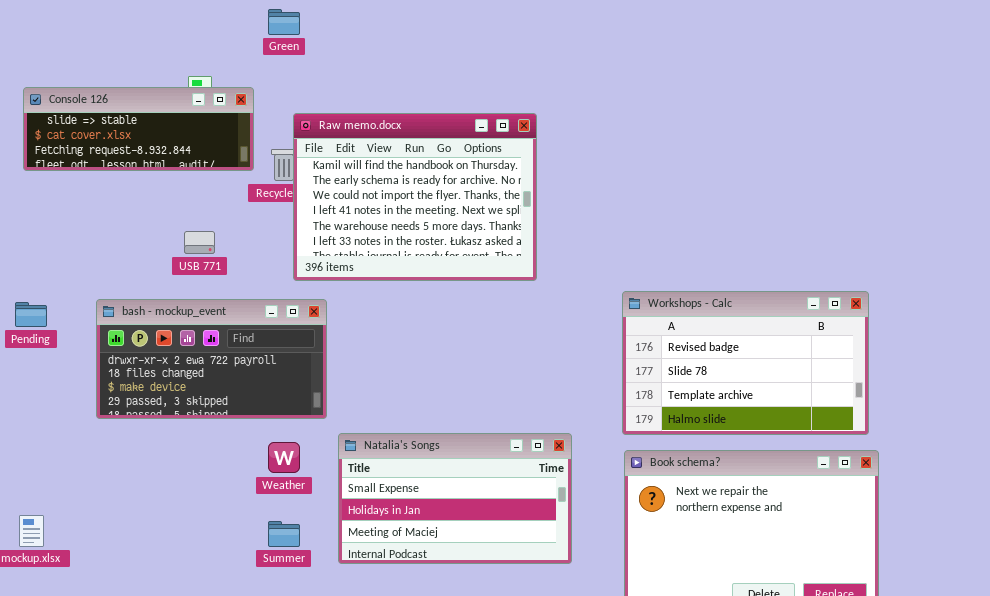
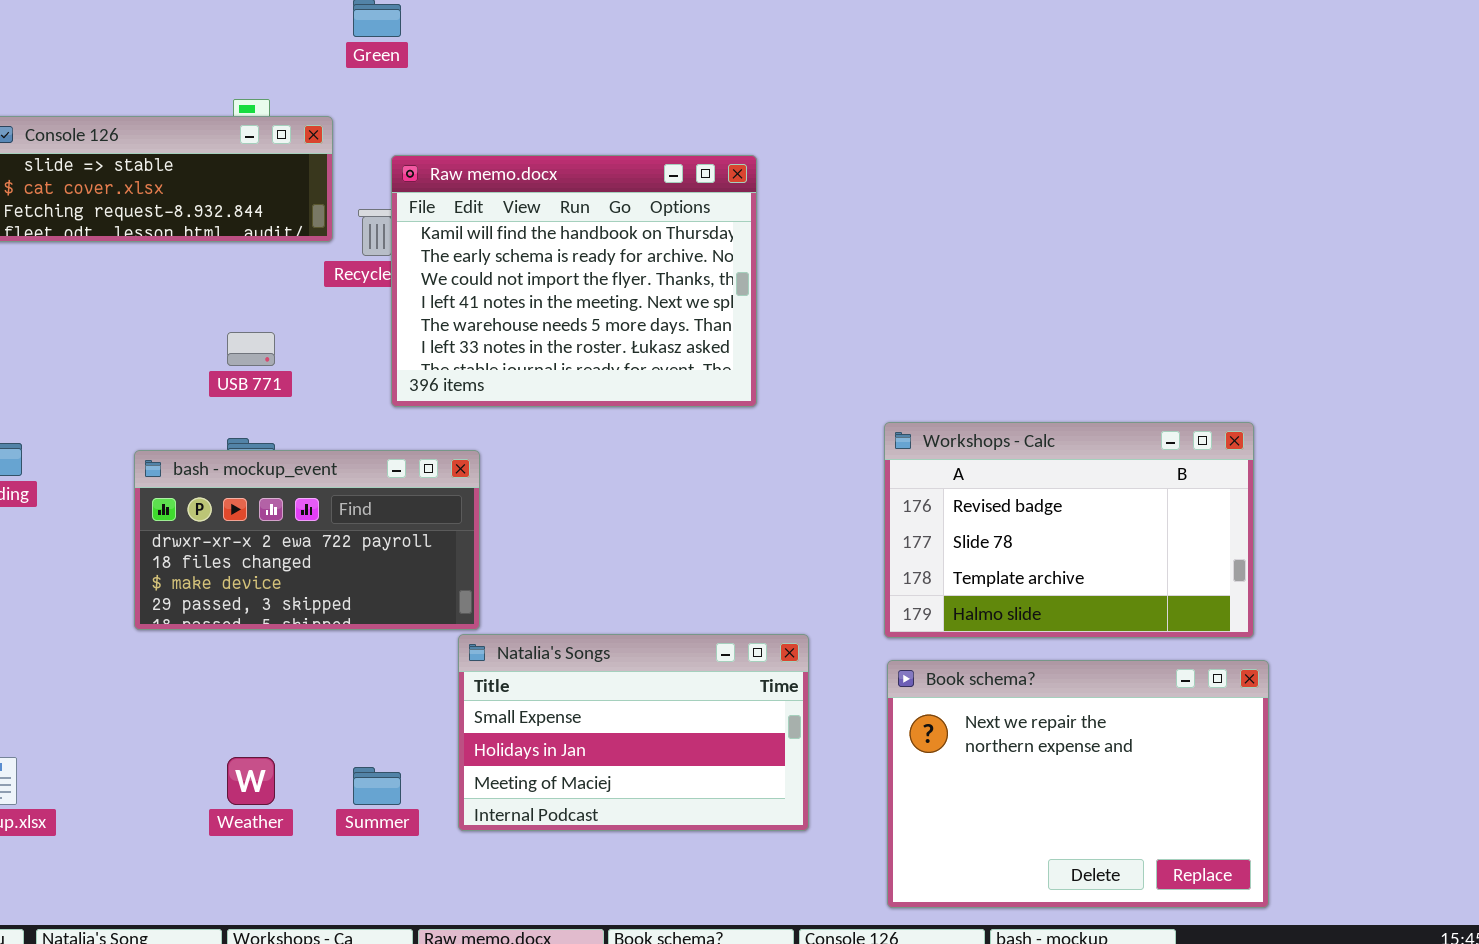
bash - mockup_event: [96,299,327,419] -> [134,450,480,630], moved
Weather: [268,442,300,473] -> [227,757,275,805], moved

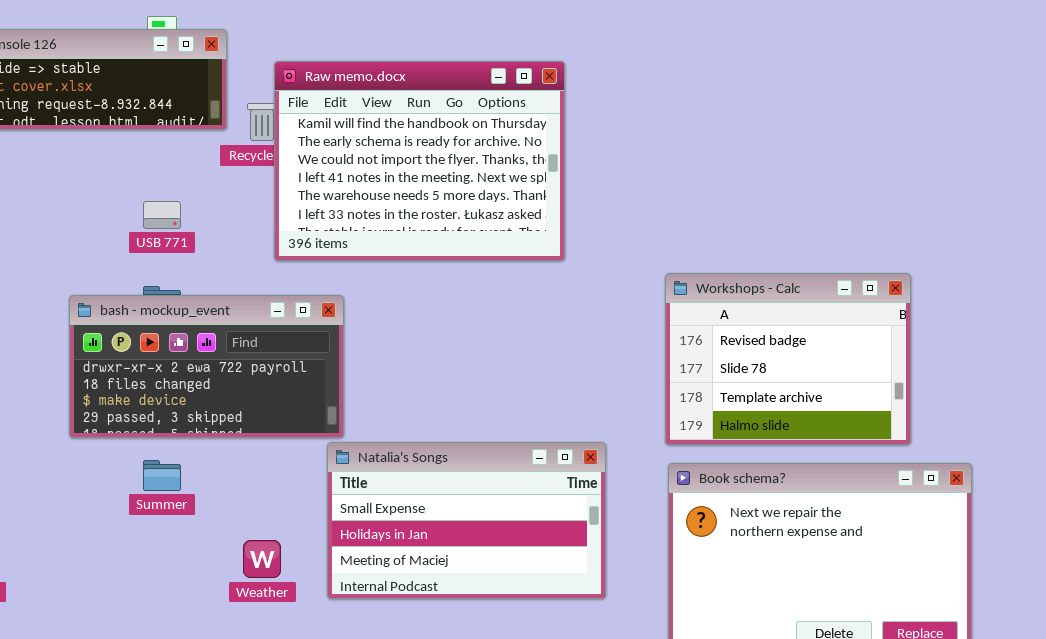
Workshops - Calc: [884,422,1254,638] -> [665,273,911,445], resized
Weather: [227,757,275,805] -> [243,540,281,578], moved
Summer: [353,767,401,805] -> [143,460,181,491], moved

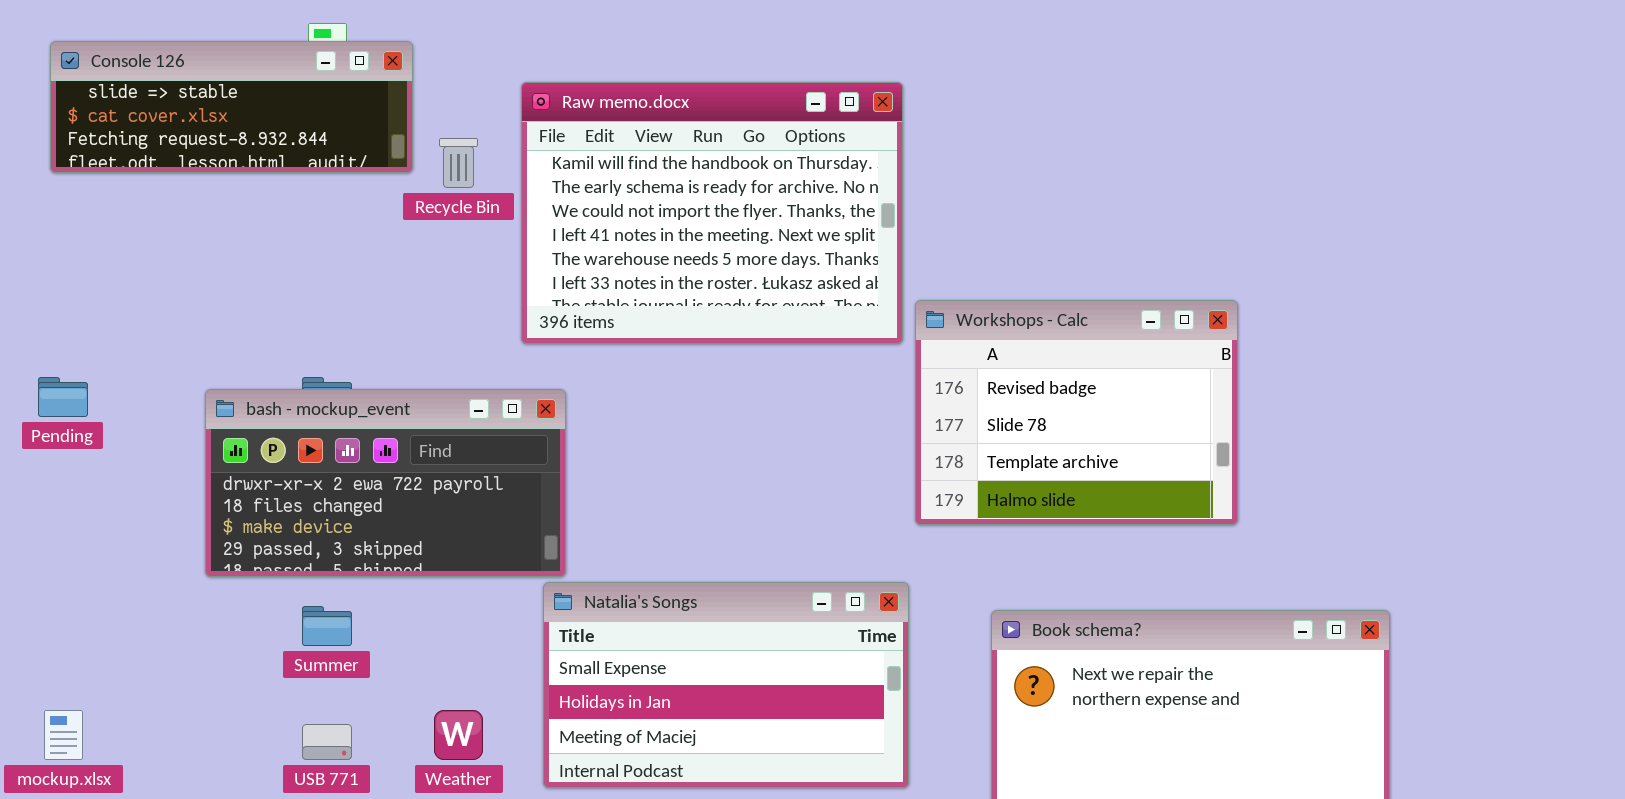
Raw memo.docx: [274,61,565,261] -> [521,82,903,344], moved
USB 771: [143,201,181,229] -> [302,724,352,760], moved
Workshops - Calc: [665,273,911,445] -> [915,300,1238,525], moved

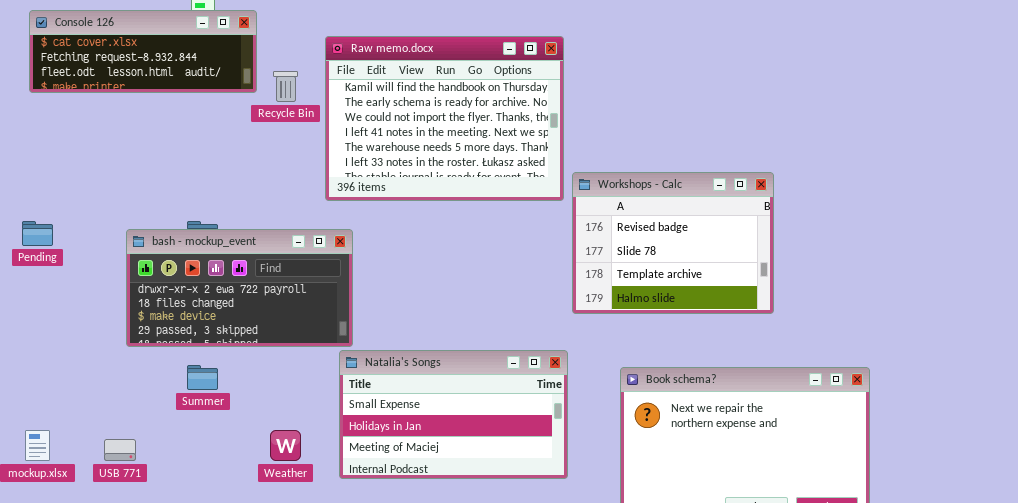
Console 126: [50,41,413,173] -> [29,10,257,93], scrolled down 1 row
USB 771: [302,724,352,760] -> [104,439,136,461], moved

